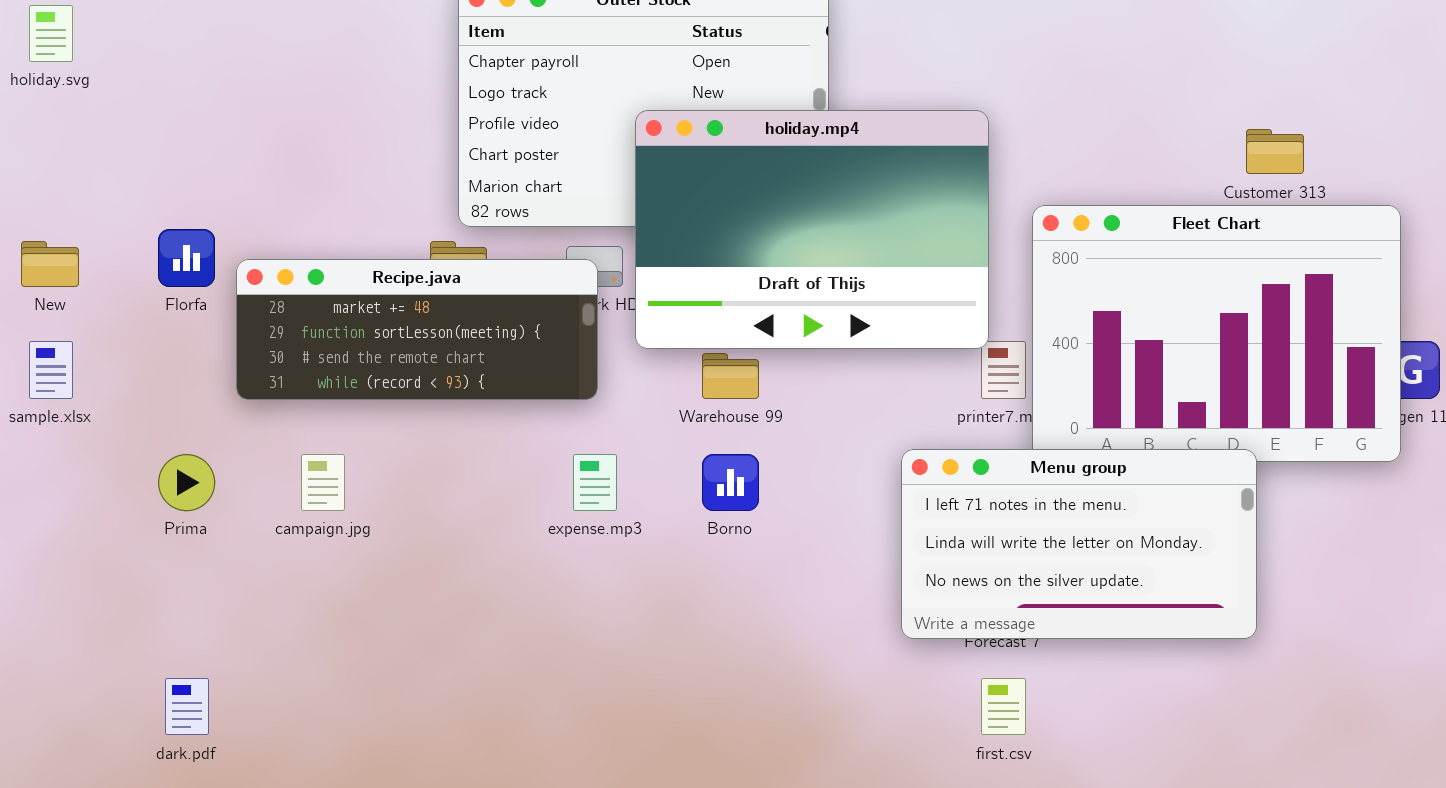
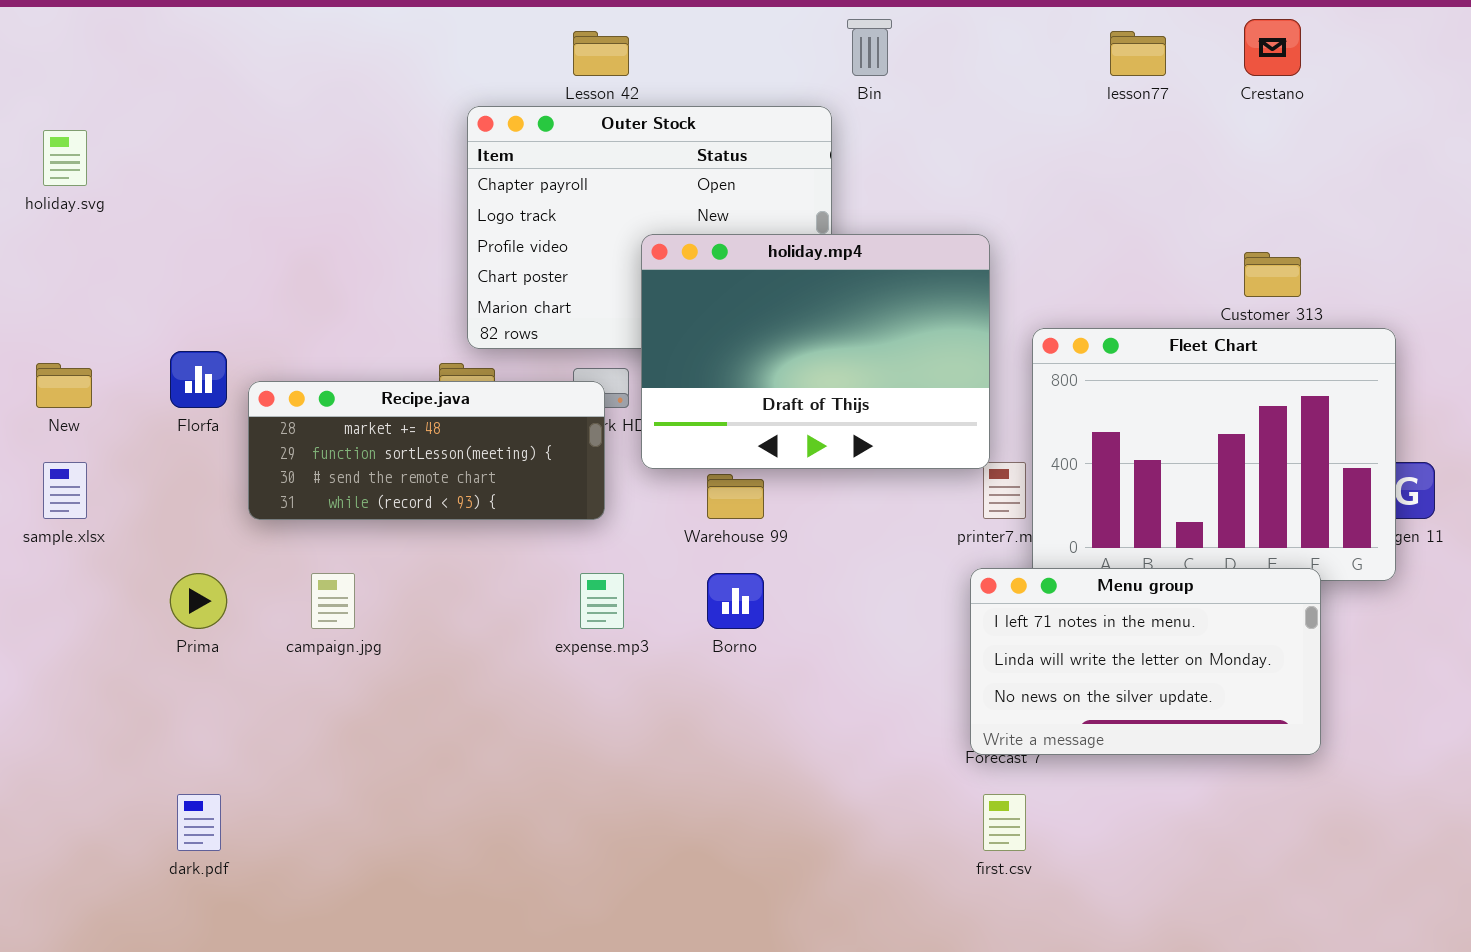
Menu group: [901,449,1257,639] -> [970,568,1321,755], moved

